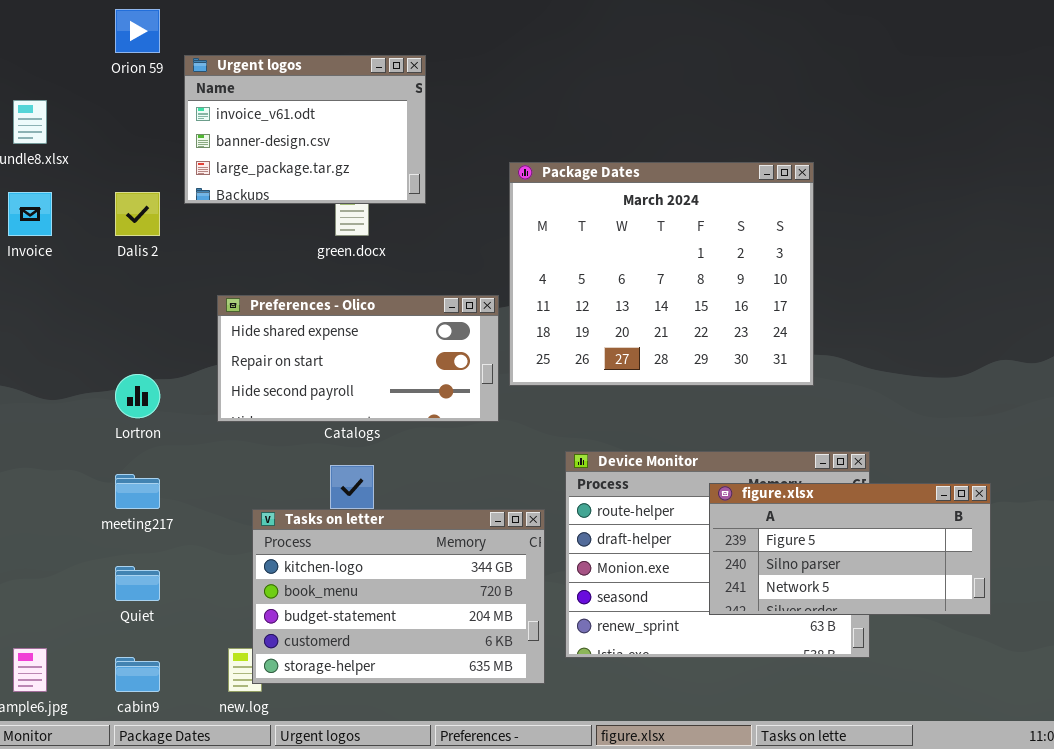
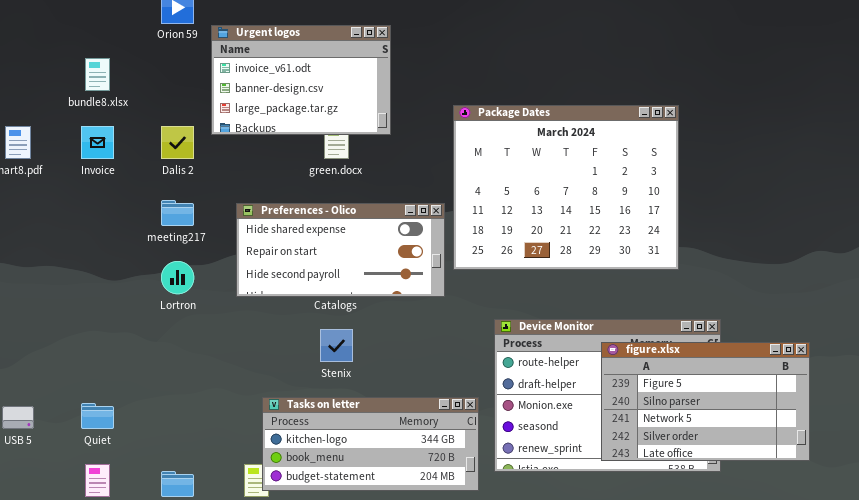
meeting217: [115,474,160,509] -> [161,200,194,226], moved
figure.xlsx: [709,483,991,615] -> [601,342,810,461], resized
Tasks on letter: [252,509,545,684] -> [262,397,479,491], resized
Quiet: [115,566,160,601] -> [81,403,114,429], moved

